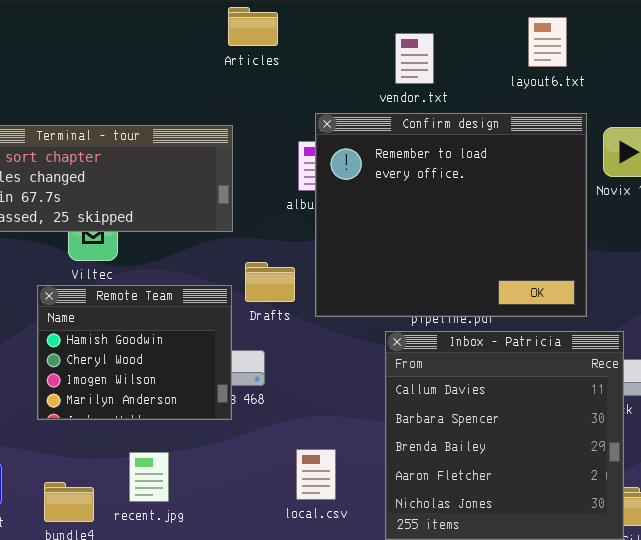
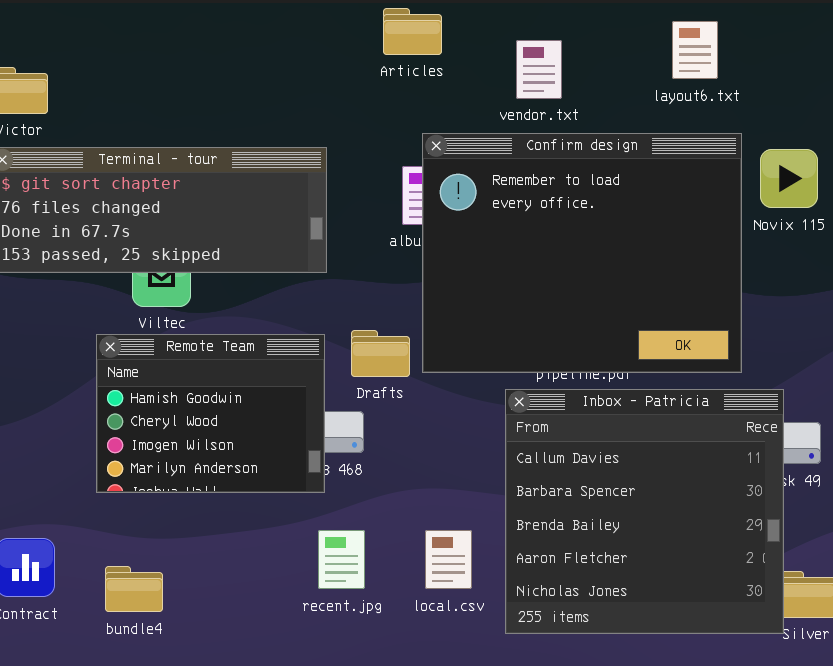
Articles: [228,7,278,46] -> [383,8,442,55], moved
Drafts: [245,262,295,302] -> [351,330,410,377], moved
local.csv: [296,449,336,500] -> [425,530,472,589], moved
recent.jpg: [129,452,169,502] -> [318,530,365,589], moved

